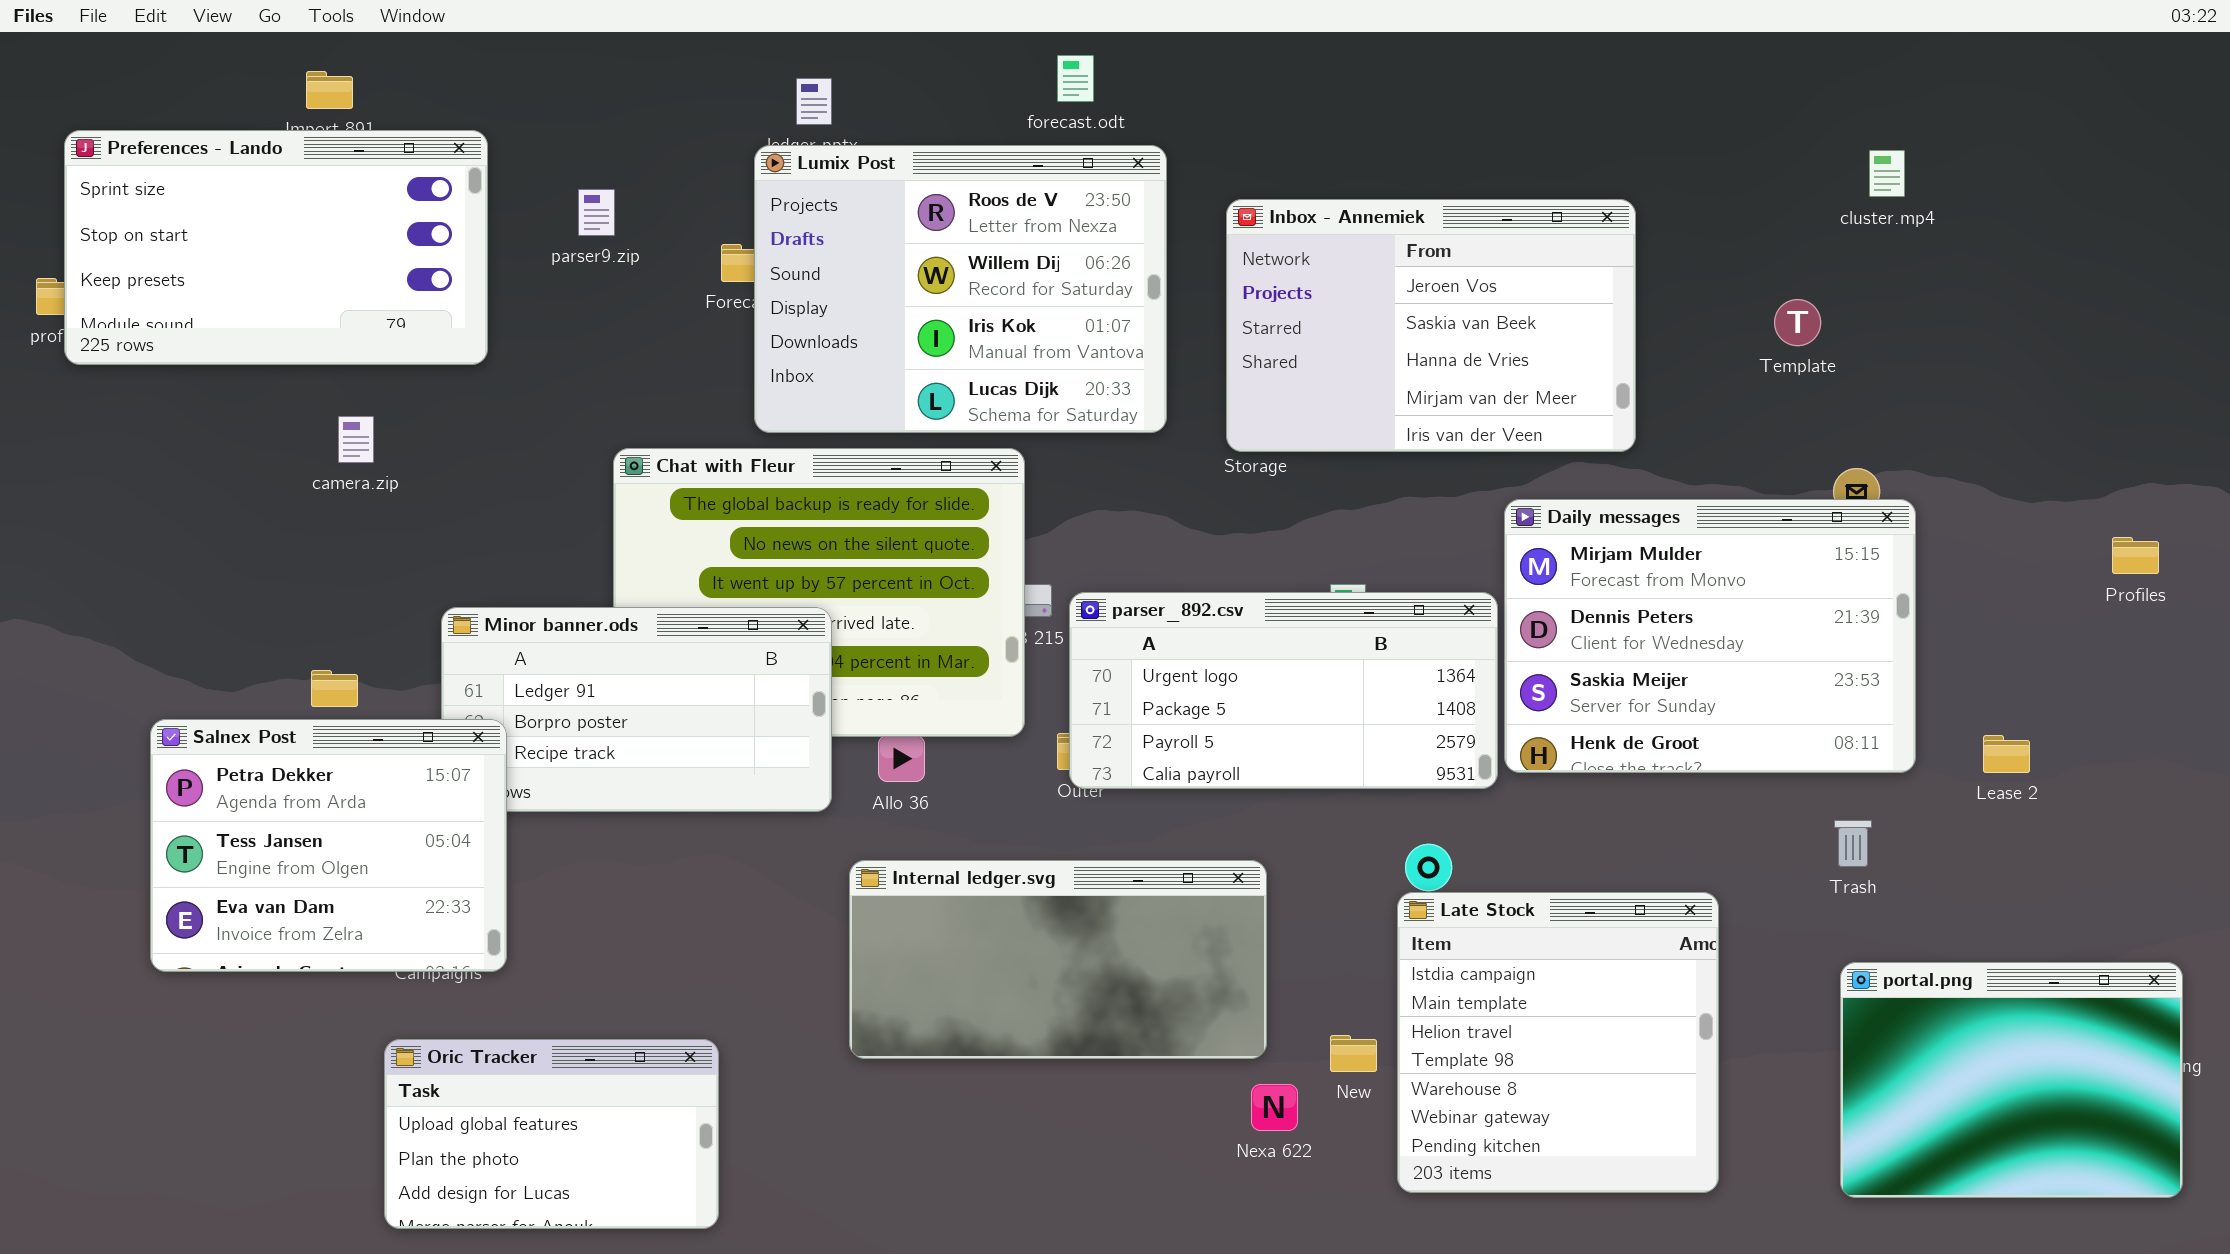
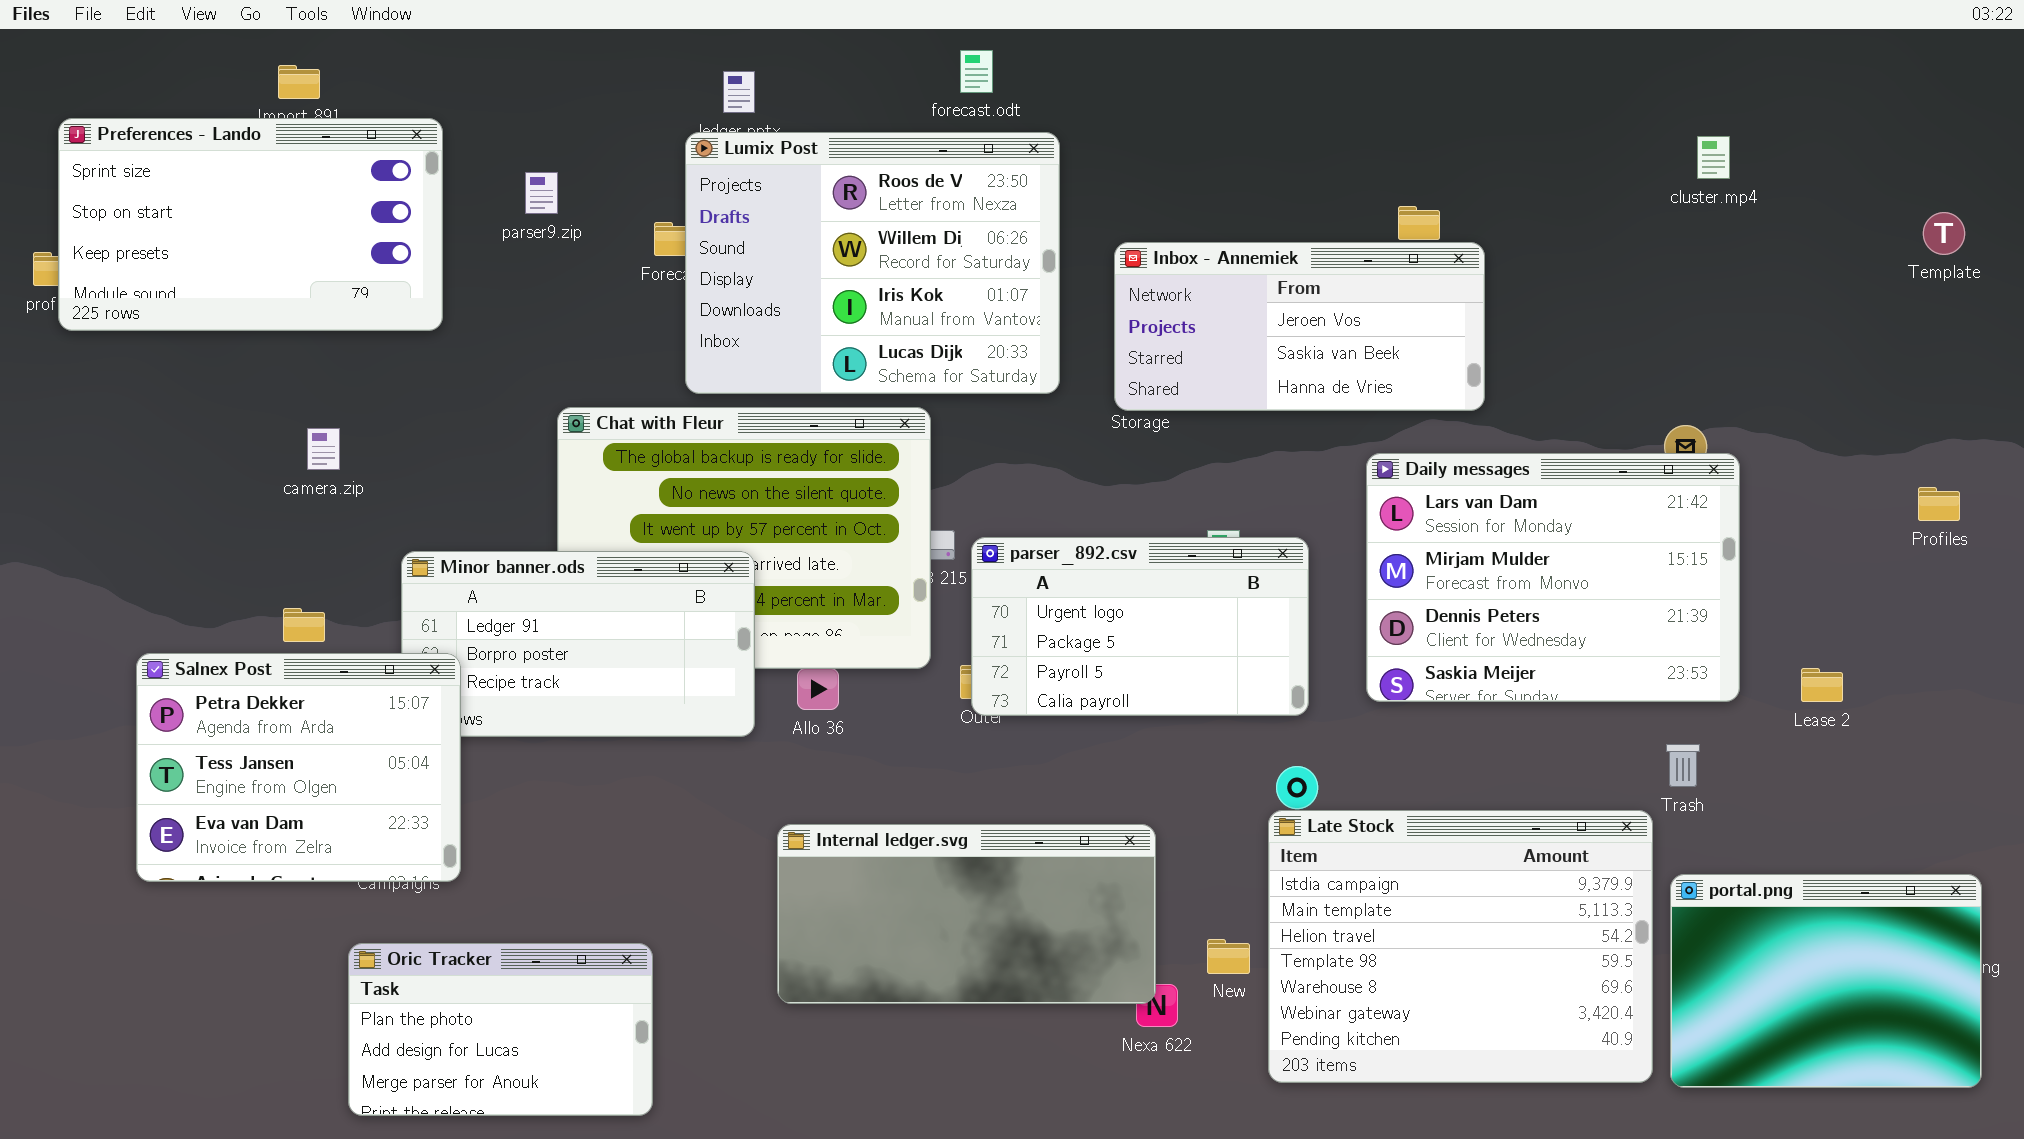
Inbox - Annemiek: [1226,199,1636,452] -> [1114,242,1485,411], resized
Template: [1774,299,1821,346] -> [1923,212,1965,255], moved
camera.zip: [338,416,374,463] -> [307,428,340,470], moved
Daily messages: [1504,499,1916,773] -> [1366,453,1740,702], scrolled up 1 row
parser_892.csv: [1069,592,1498,789] -> [971,537,1309,716], resized
Internal ledger.svg: [849,860,1267,1059] -> [777,824,1156,1004], moved
Late Stock: [1397,892,1719,1193] -> [1268,810,1653,1083], resized
Oric Tracker: [384,1039,719,1229] -> [348,943,653,1116], scrolled down 1 row

